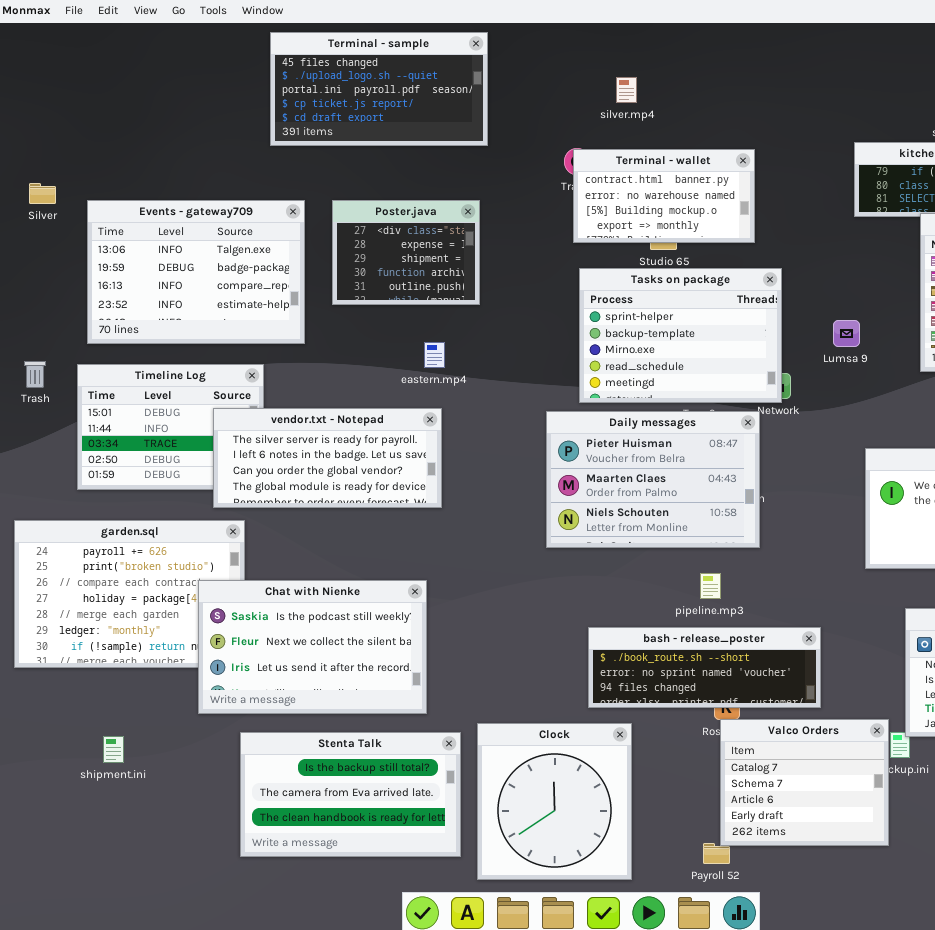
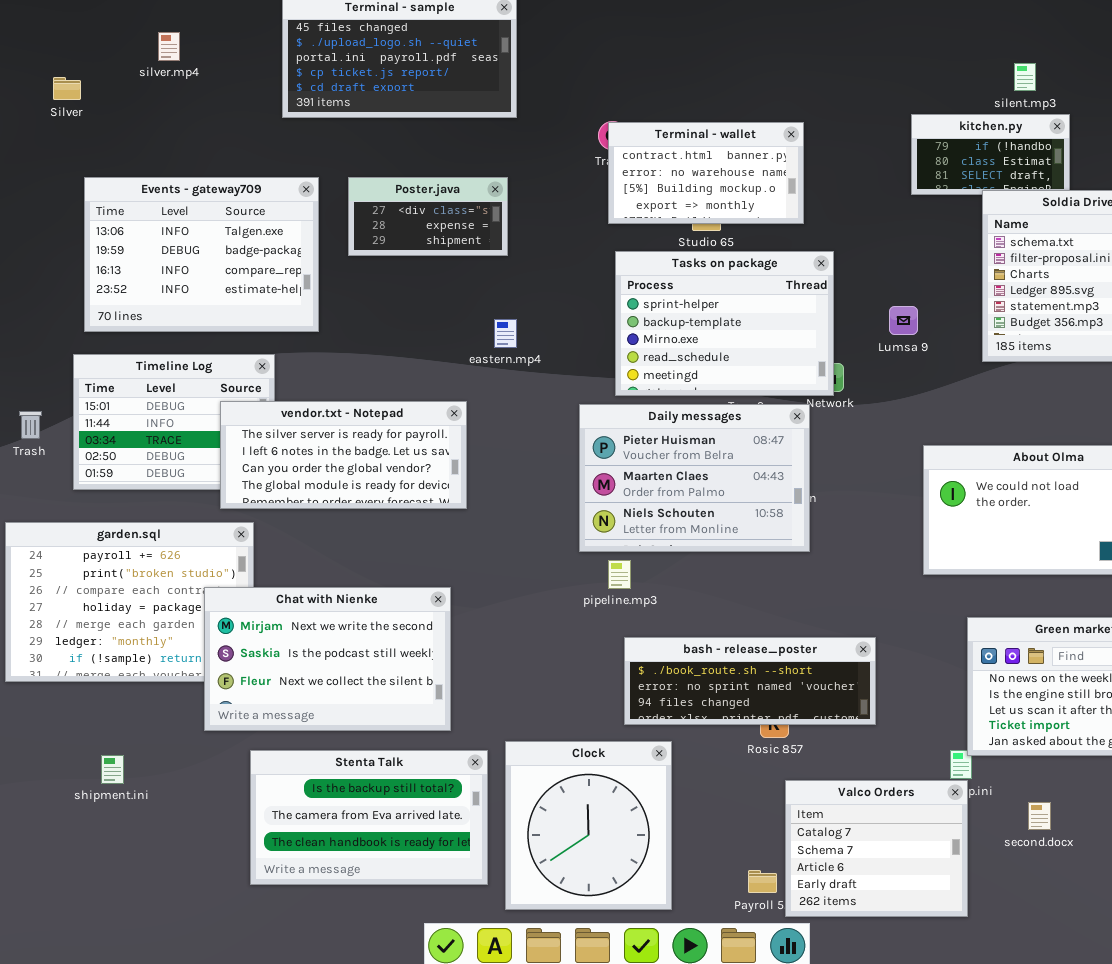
silver.mp4: [616,77,637,103] -> [158,32,180,61], moved
Silver: [29,183,56,204] -> [53,77,81,100], moved
Poster.java: [332,200,480,305] -> [348,177,508,256], resized
eastern.mp4: [424,342,445,368] -> [494,319,517,348], moved
Trash: [24,361,46,388] -> [19,411,42,439], moved
pipeline.mp3: [700,573,721,599] -> [608,560,631,589], moved
Chat with Nienke: [198,580,427,714] -> [204,587,451,731], scrolled up 1 row
Valco Orders: [720,719,889,846] -> [785,780,968,917], moved

